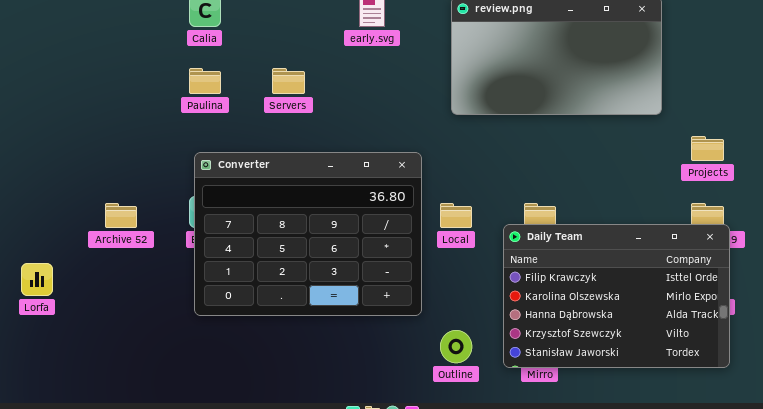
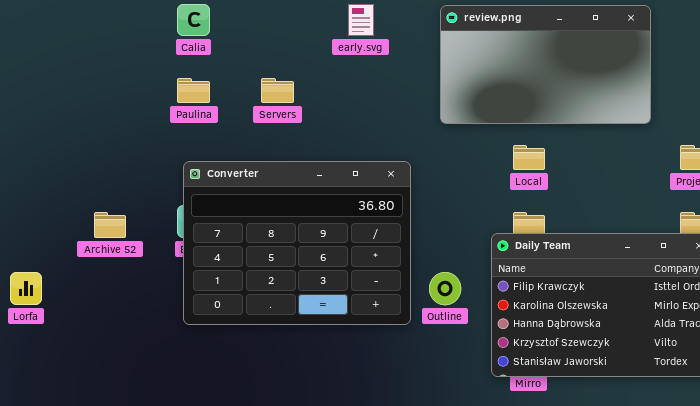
Local: [440,203,472,228] -> [513,145,545,170], moved
Outline: [440,330,472,363] -> [429,272,461,305], moved

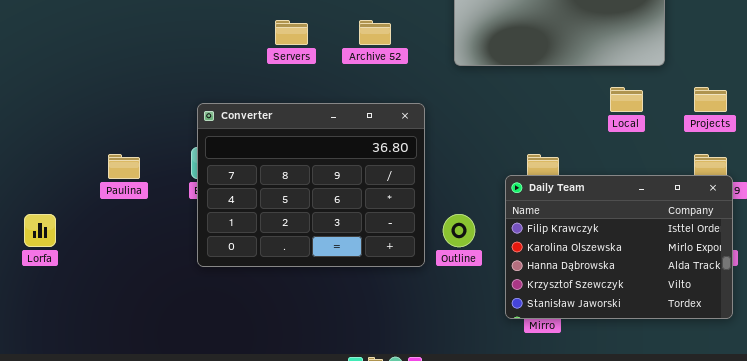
Paulina: [177,78,210,103] -> [108,154,140,179], moved
Local: [513,145,545,170] -> [610,87,643,112], moved
Archive 52: [94,212,126,238] -> [359,20,391,45], moved

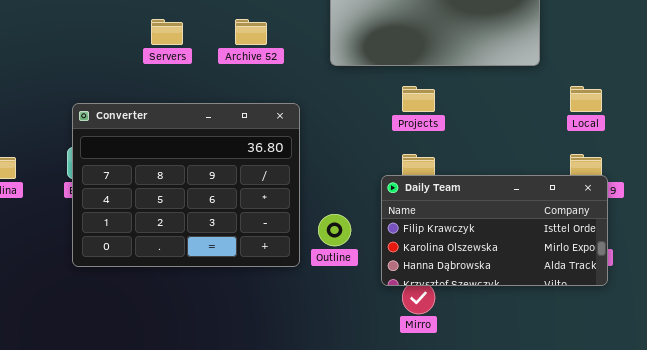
Local: [610,87,643,112] -> [570,86,602,112], moved
Projects: [694,87,727,112] -> [402,86,435,112], moved
Daily Team: [505,175,733,319] -> [381,175,608,286], resized

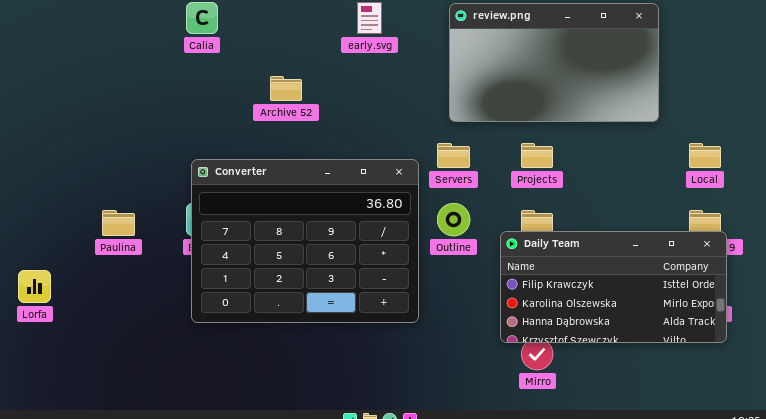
Servers: [151,19,183,45] -> [437,143,470,168], moved
Archive 52: [235,19,267,45] -> [270,76,302,101], moved
Outline: [318,214,351,246] -> [437,203,470,236], moved

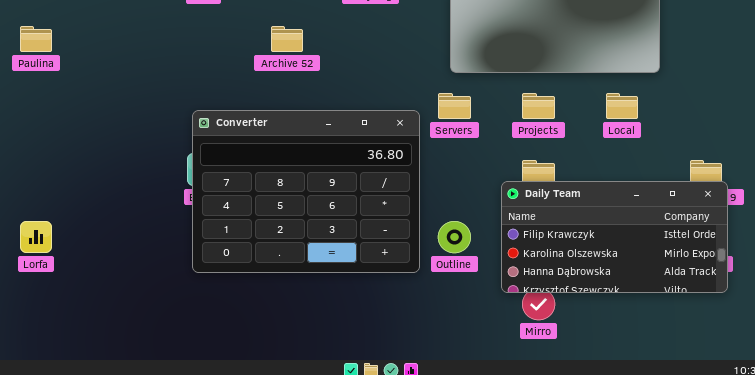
Local: [689,143,721,168] -> [606,93,638,119], moved
Outline: [437,203,470,236] -> [438,221,471,253], moved
Paulina: [102,210,135,236] -> [20,26,52,52], moved

